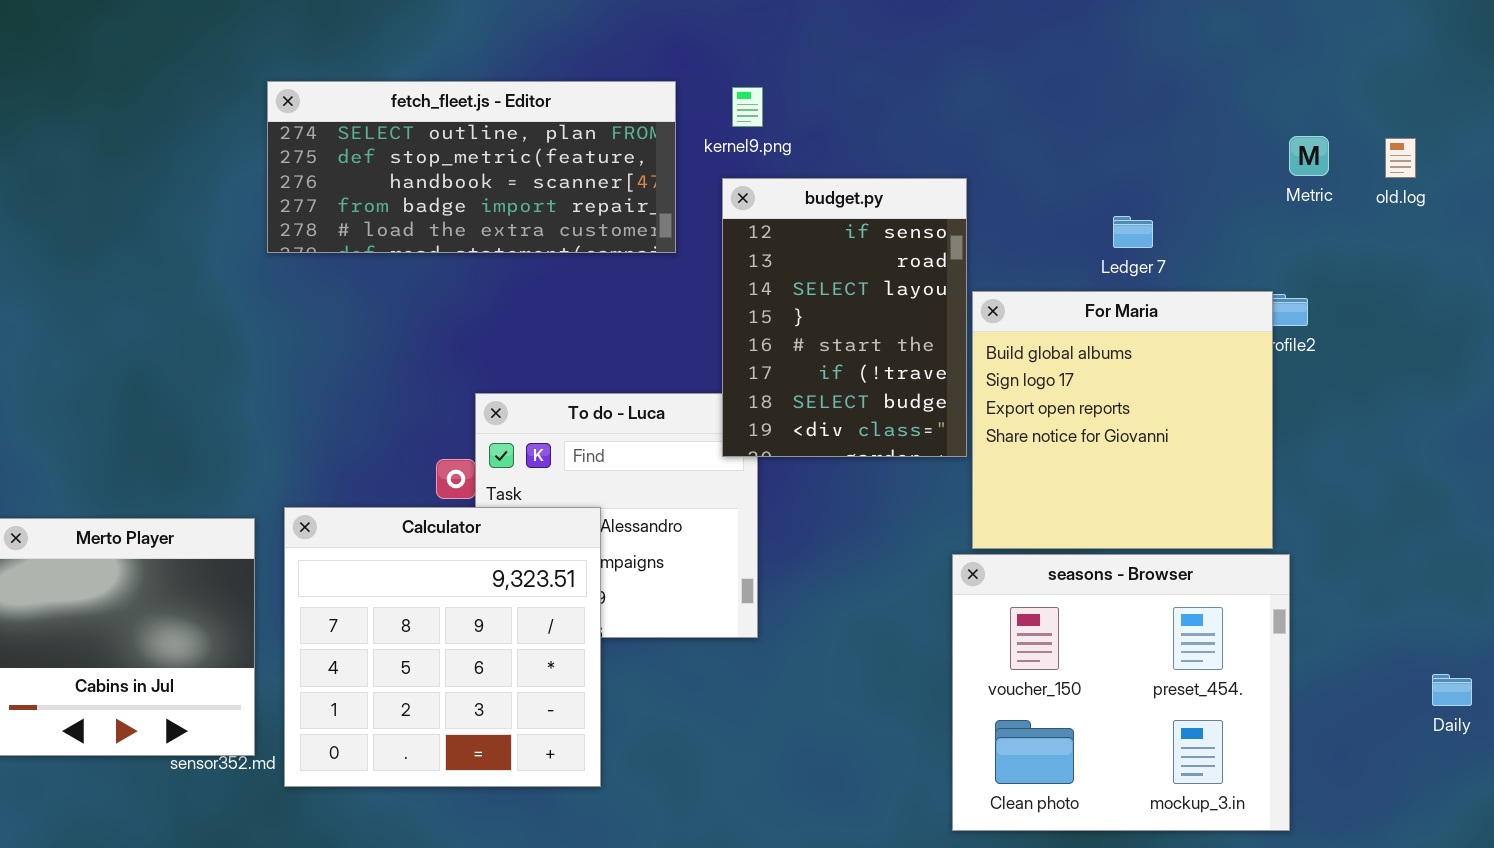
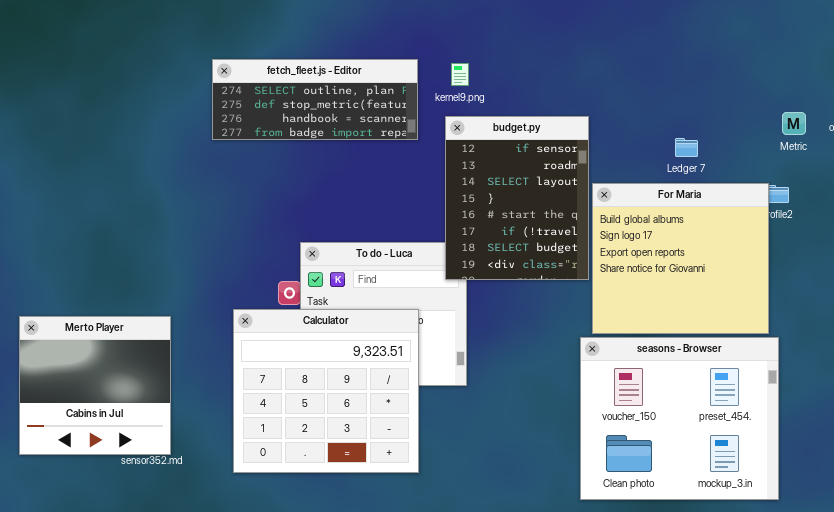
fetch_fleet.js - Editor: [267,81,676,253] -> [212,59,418,140], resized
Metric: [1289,136,1329,176] -> [782,112,806,135], moved
Calculator: [284,507,601,787] -> [233,309,419,473], moved

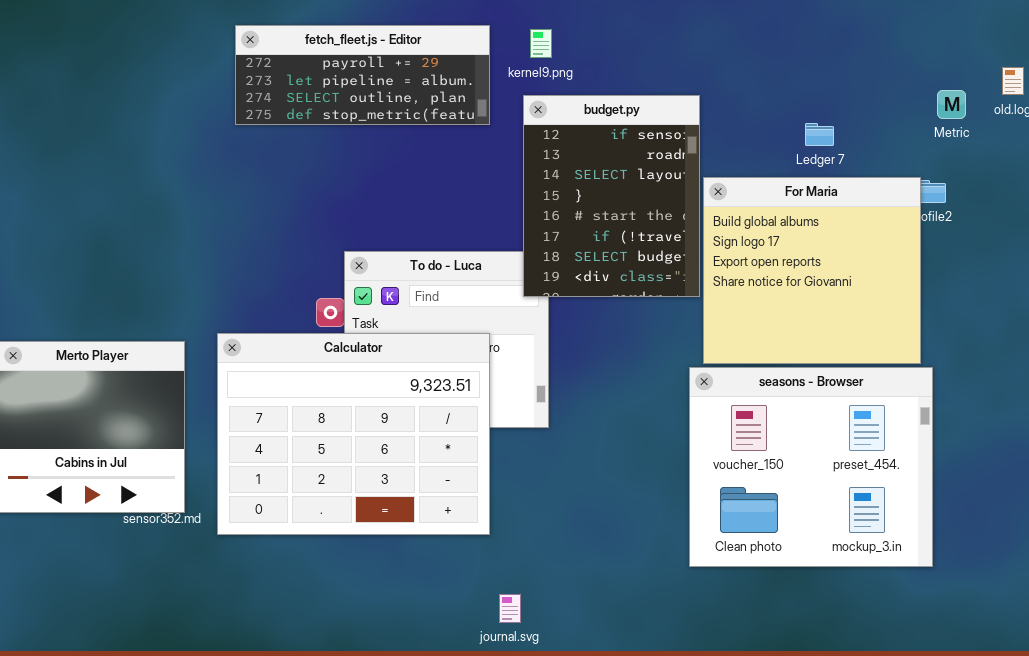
fetch_fleet.js - Editor: [212,59,418,140] -> [235,25,490,125], scrolled up 2 rows
Calculator: [233,309,419,473] -> [217,333,490,535], resized

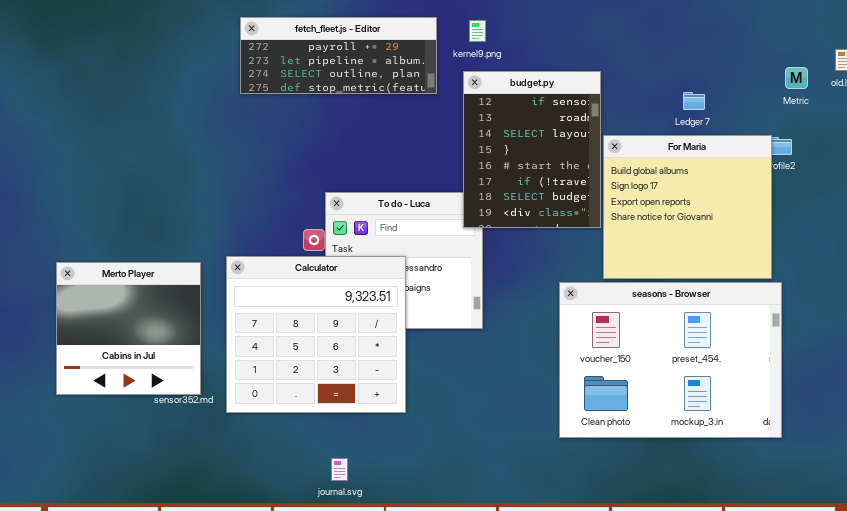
Calculator: [217,333,490,535] -> [226,256,406,413], resized
seasons - Browser: [689,367,933,567] -> [559,282,782,438], resized
journal.svg: [499,594,521,623] -> [331,458,348,481], moved

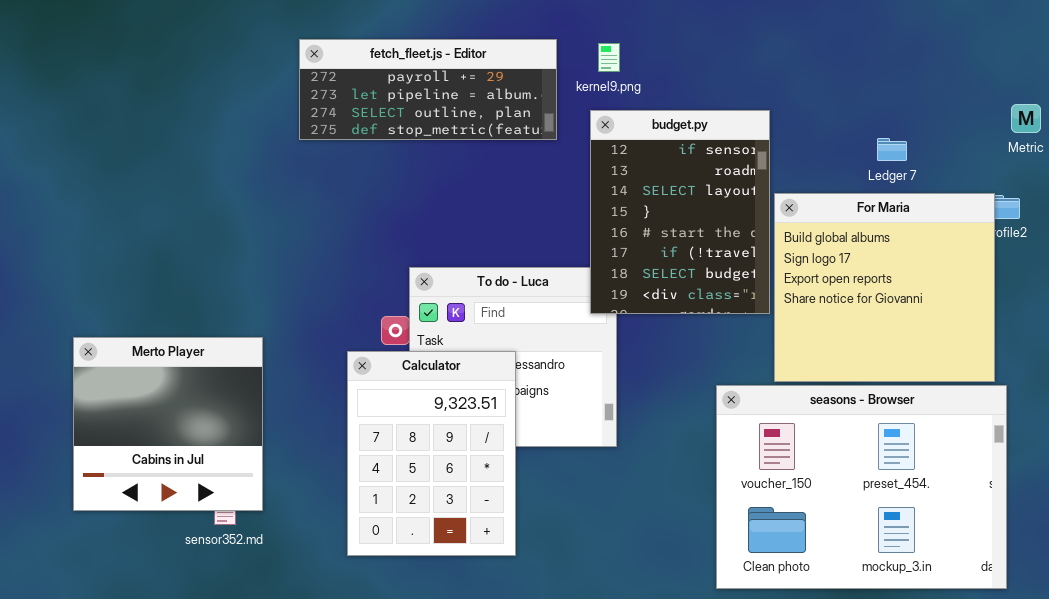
Calculator: [226,256,406,413] -> [347,351,516,556], resized
Merto Player: [56,262,201,395] -> [73,337,263,511], moved

